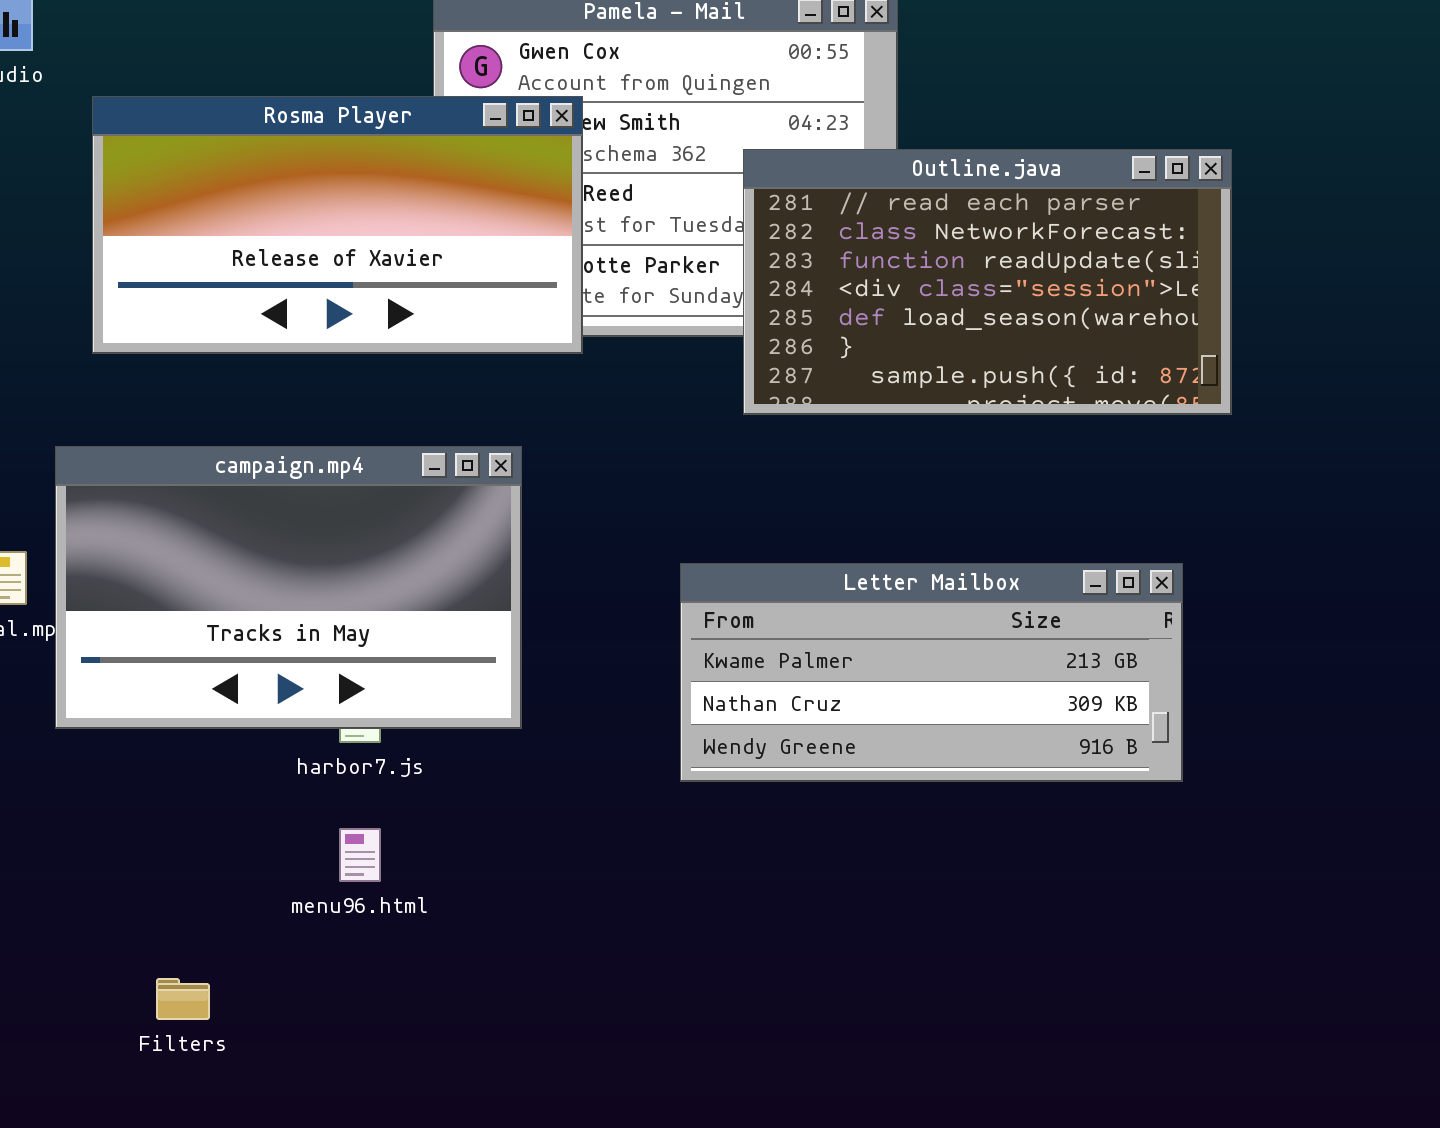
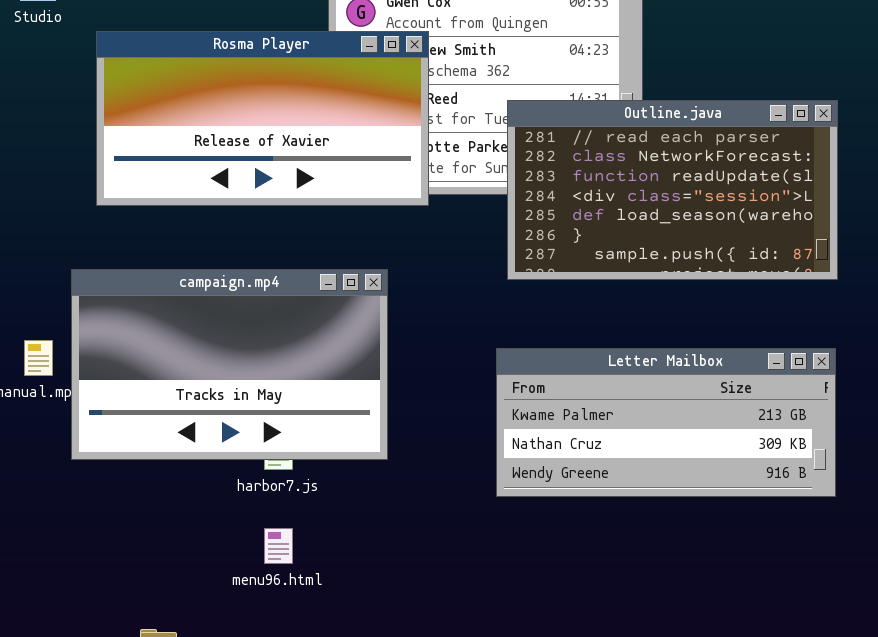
Outline.java: [743,149,1232,415] -> [507,100,838,280], moved

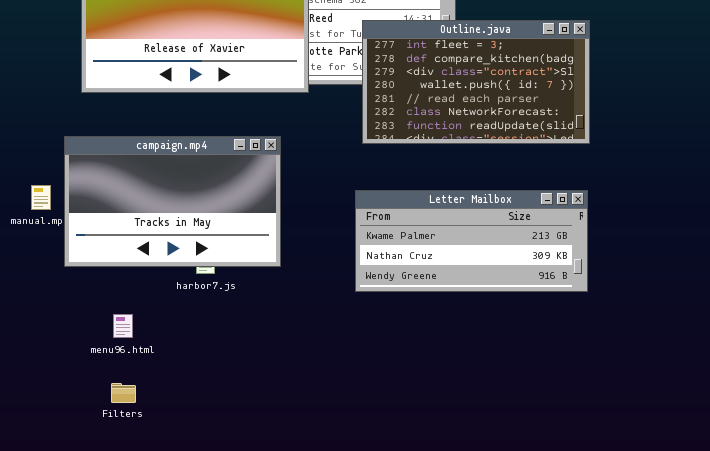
Outline.java: [507,100,838,280] -> [362,20,590,144], scrolled up 4 rows
menu96.html: [264,528,293,564] -> [113,314,133,338], moved

